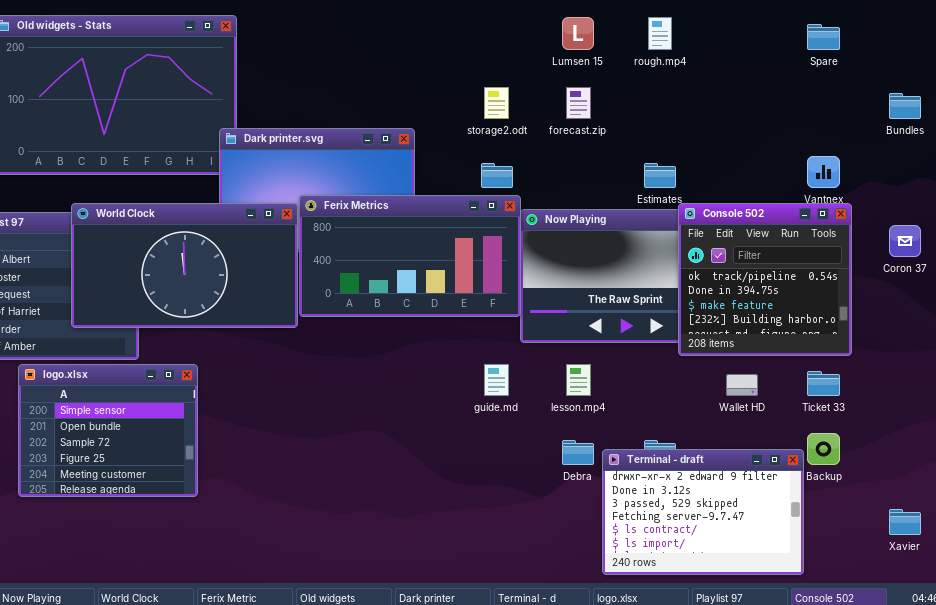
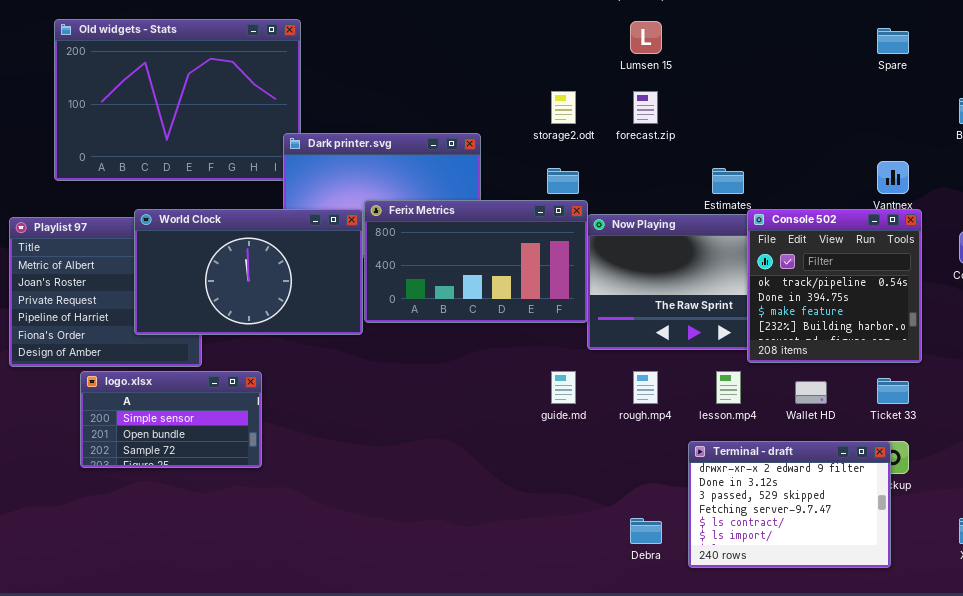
rough.mp4: [648,17,672,50] -> [633,371,658,404], moved
logo.xlsx: [18,364,198,497] -> [80,371,262,468], resized
lesson.mp4: [566,364,591,396] -> [716,371,741,404], moved
Debra: [562,440,594,465] -> [630,518,662,544], moved
Terminal - draft: [602,449,804,575] -> [688,441,891,568], moved

